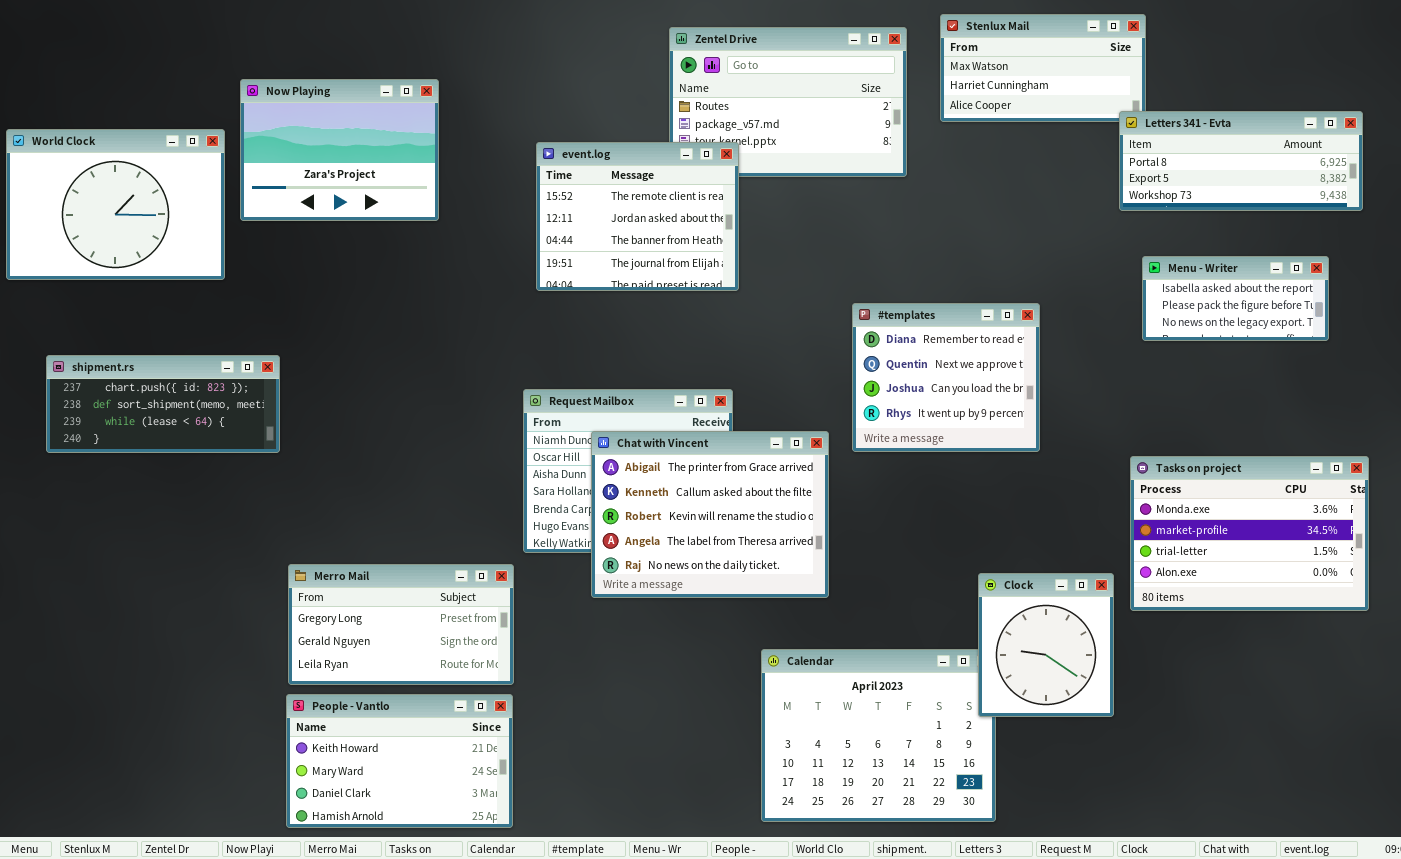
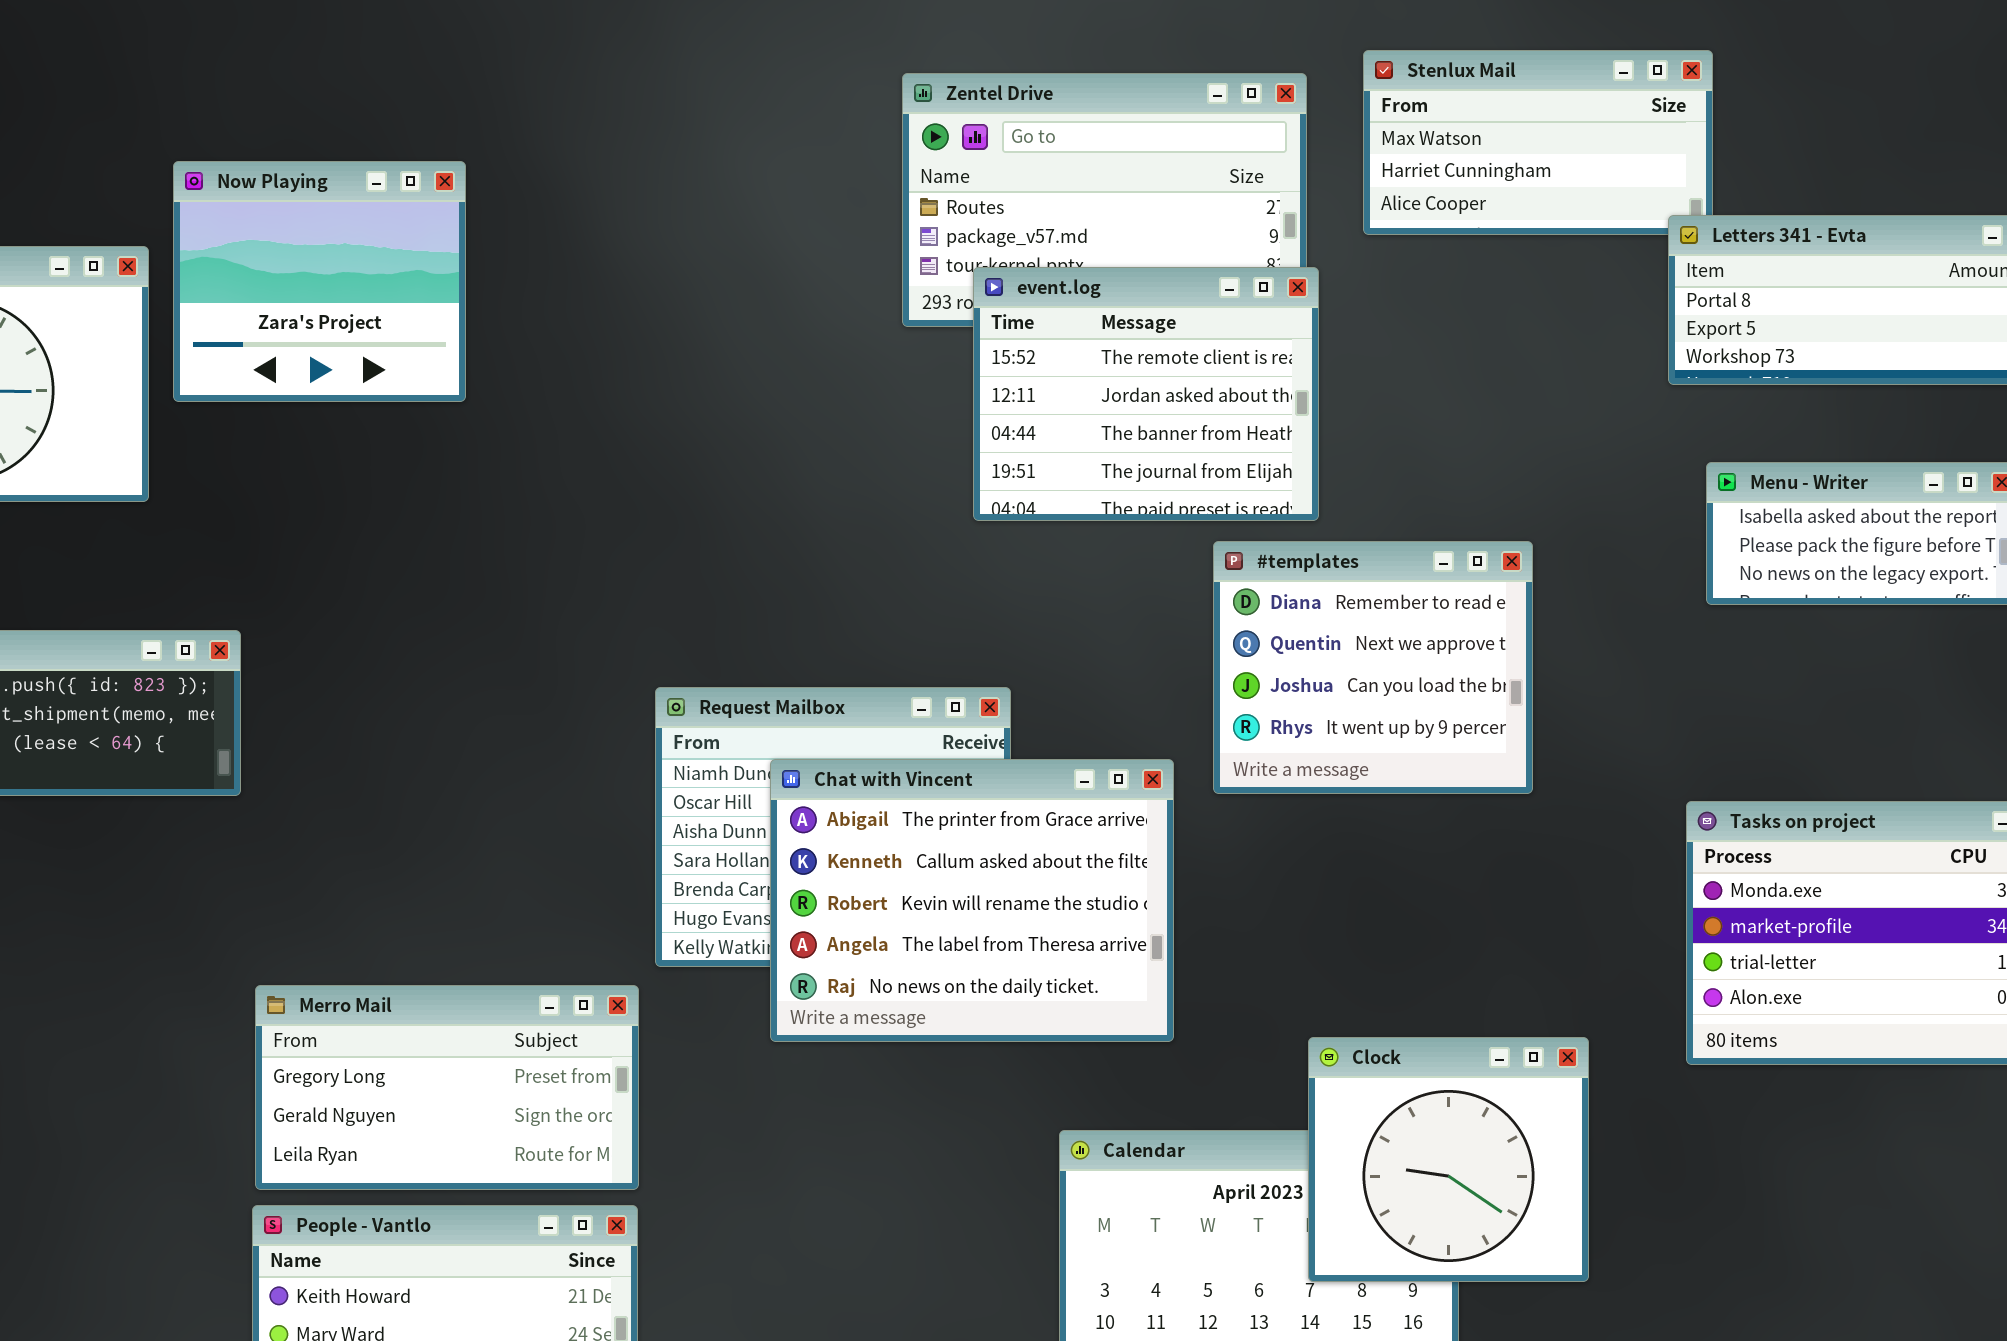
Now Playing: [240,79,439,221] -> [173,161,466,402], resized
event.log: [536,142,739,291] -> [973,267,1319,521], moved
Clock: [978,573,1114,717] -> [1308,1037,1589,1282], moved, resized

